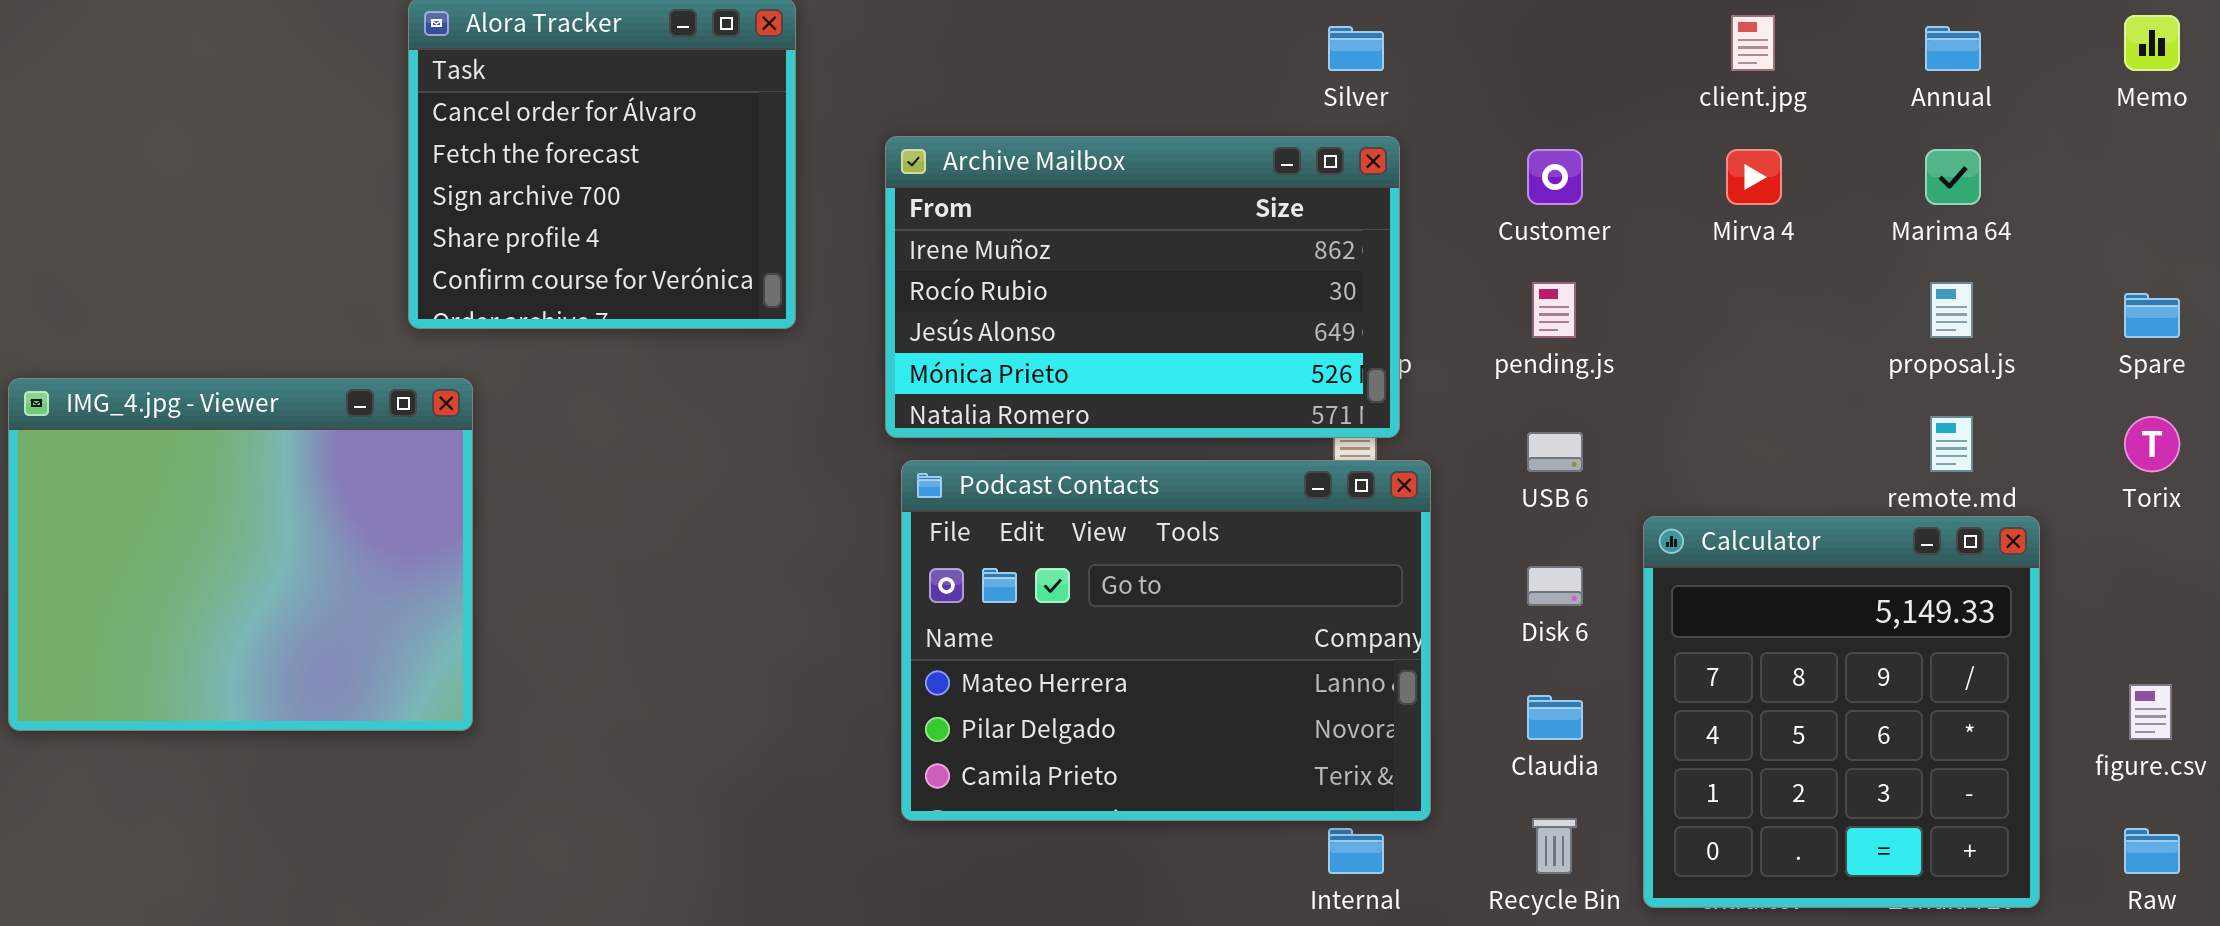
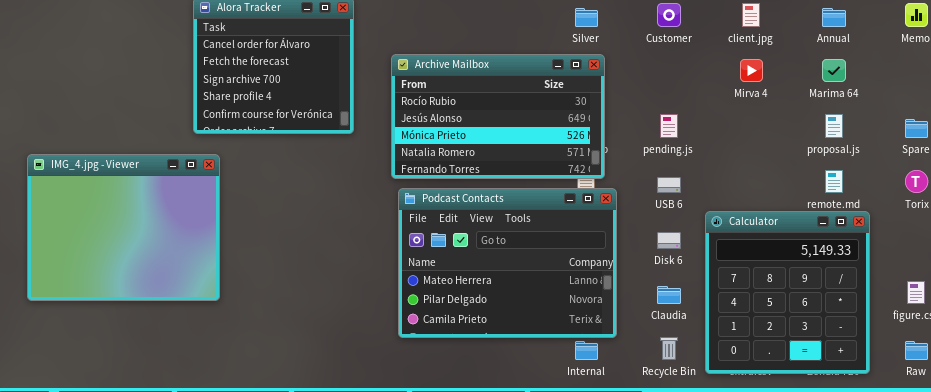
Archive Mailbox: [885,136,1400,438] -> [391,54,605,179], scrolled down 1 row
Customer: [1527,149,1583,205] -> [657,3,681,27], moved

